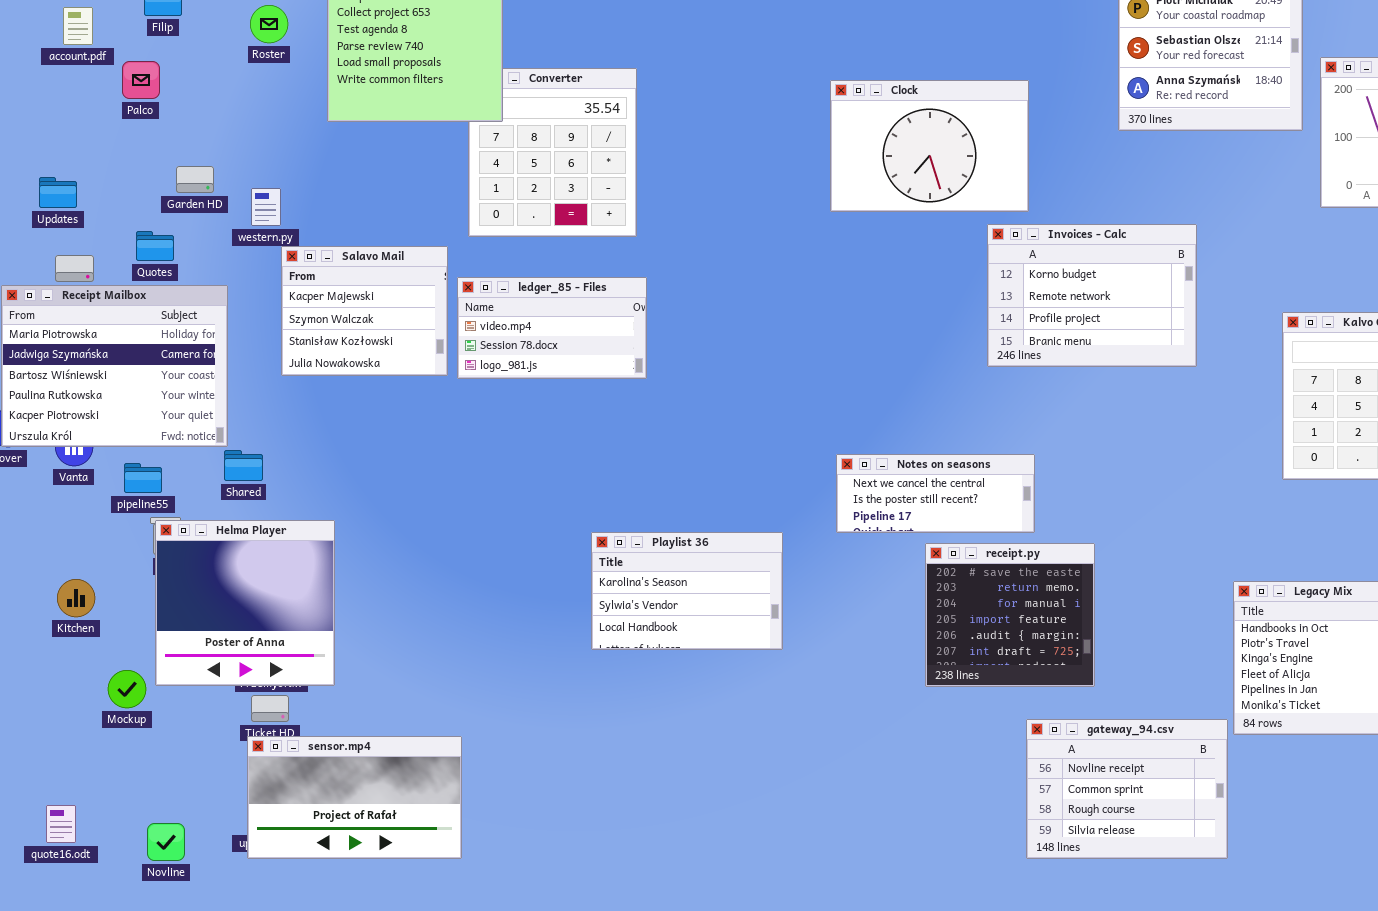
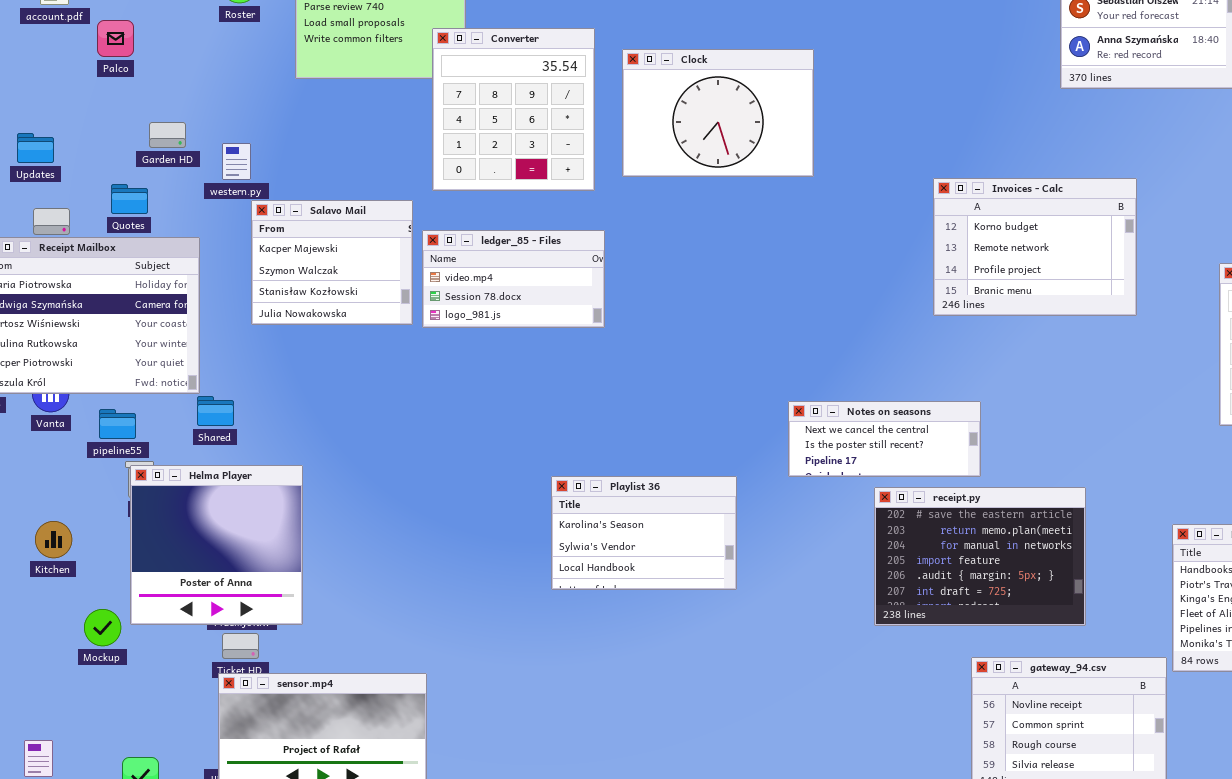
Converter: [468,68,637,237] -> [432,28,595,191], raised
Clock: [830,80,1029,212] -> [622,49,814,177], moved
receipt.py: [925,543,1095,687] -> [874,487,1086,626], resized

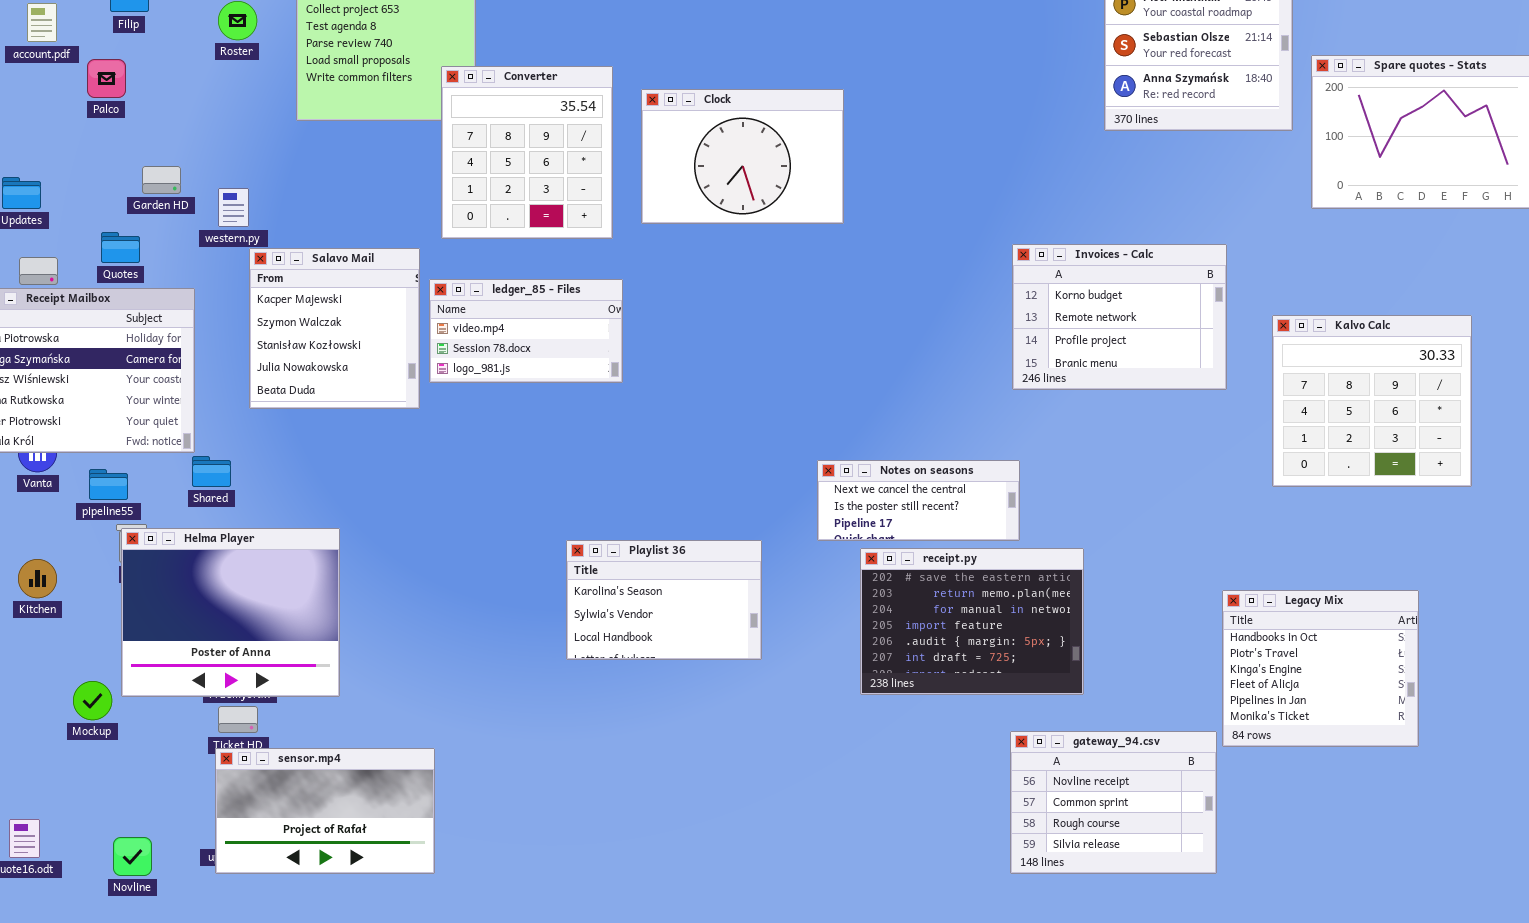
Invoices - Calc: [933,178,1137,316] -> [1012,244,1227,390], moved
Salavo Mail: [251,200,413,325] -> [249,248,420,409], resized
Helma Player: [130,465,303,625] -> [121,528,340,697], resized
receipt.py: [874,487,1086,626] -> [860,548,1084,695], moved
Kitchen: [35,521,72,558] -> [18,559,57,598], moved

